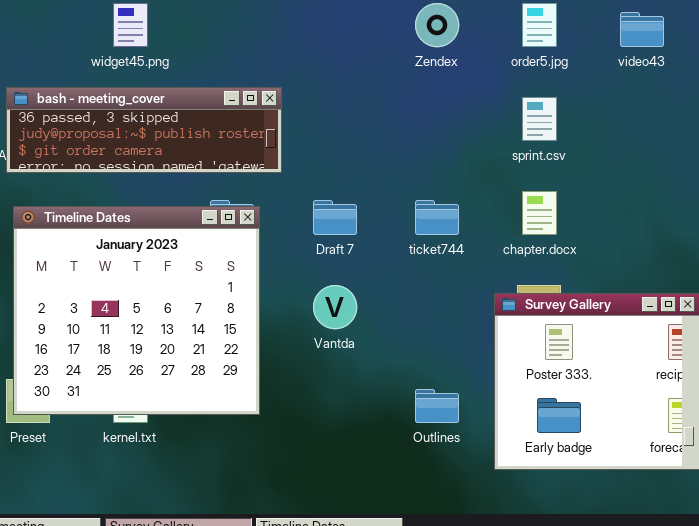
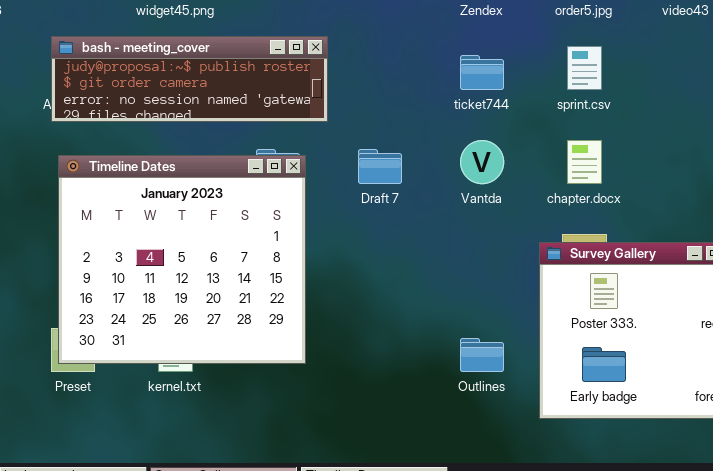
bash - meeting_cover: [6,87,282,173] -> [51,36,328,122], scrolled down 1 row
ticket744: [415,200,459,235] -> [460,55,504,90], moved
Vantda: [313,285,357,329] -> [460,140,504,184], moved

